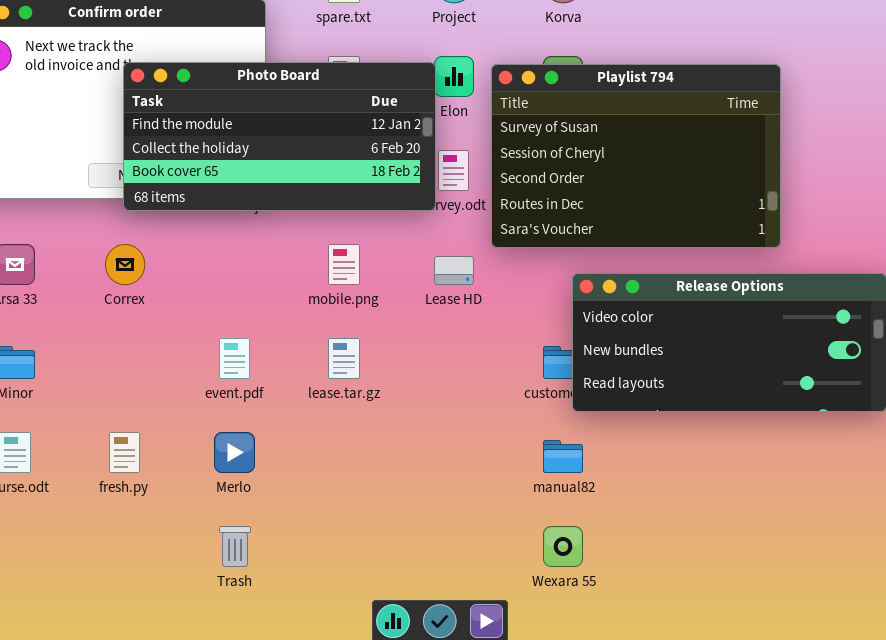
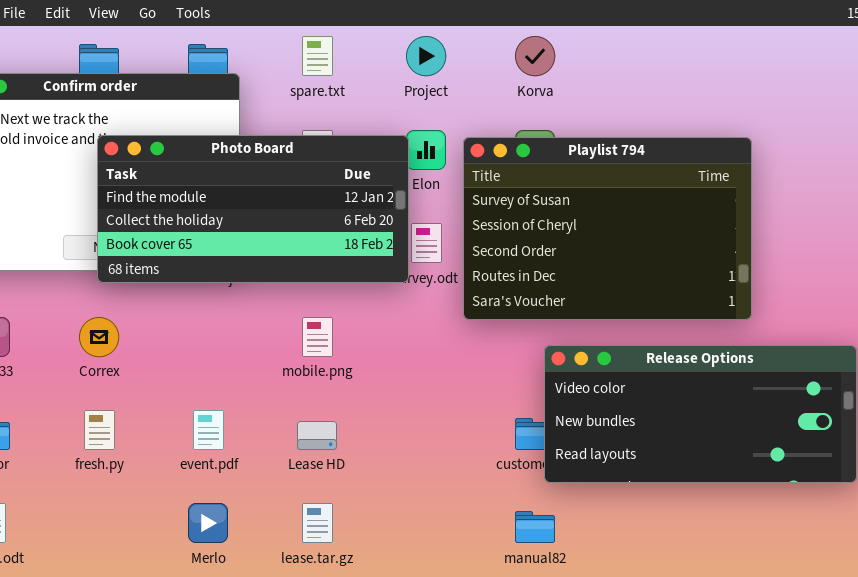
Lease HD: [434,256,474,285] -> [297,421,337,450], moved
lease.tar.gz: [328,338,360,379] -> [302,503,333,543], moved
fresh.py: [109,432,140,473] -> [84,410,115,450], moved

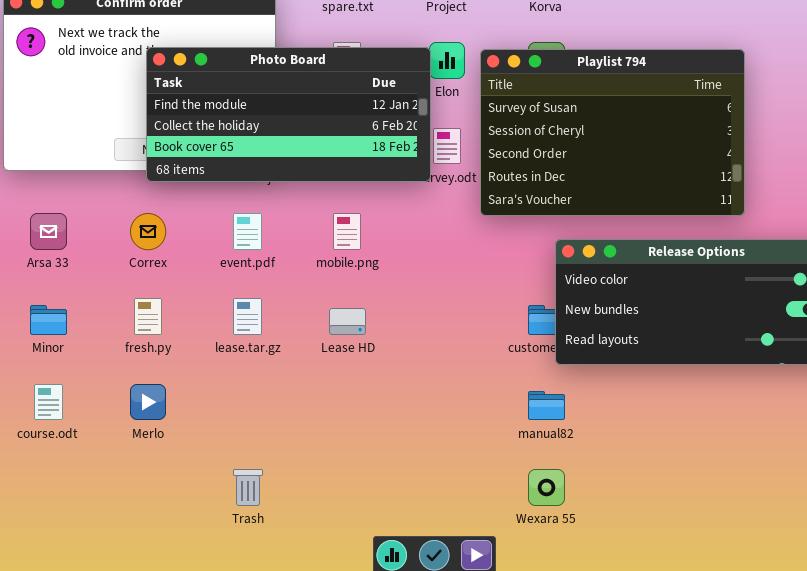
event.pdf: [193,410,224,450] -> [233,213,262,250], moved
Merlo: [188,503,228,543] -> [130,384,166,420], moved
lease.tar.gz: [302,503,333,543] -> [233,298,262,335], moved

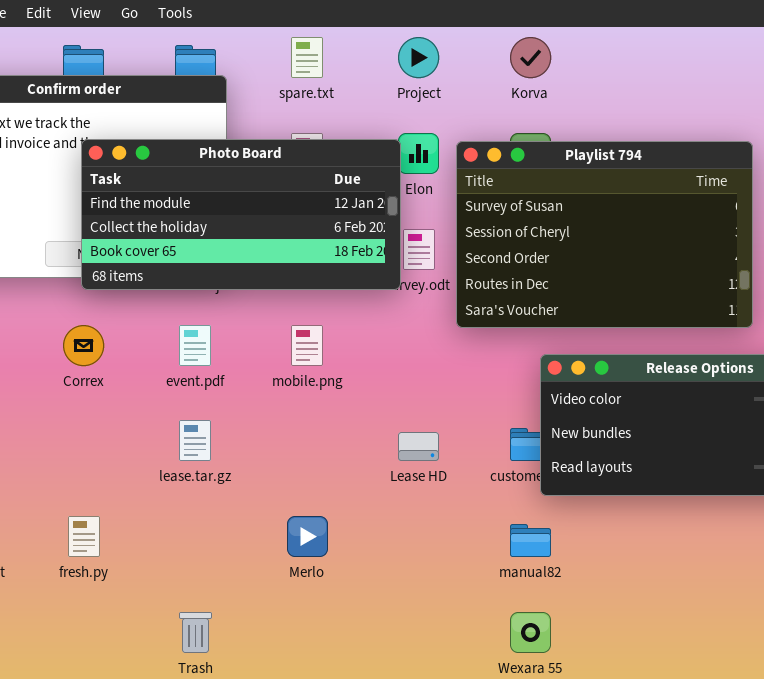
fresh.py: [134,298,162,335] -> [68,516,100,557], moved
Lease HD: [329,308,366,335] -> [398,432,439,461], moved
Merlo: [130,384,166,420] -> [287,516,328,557], moved

